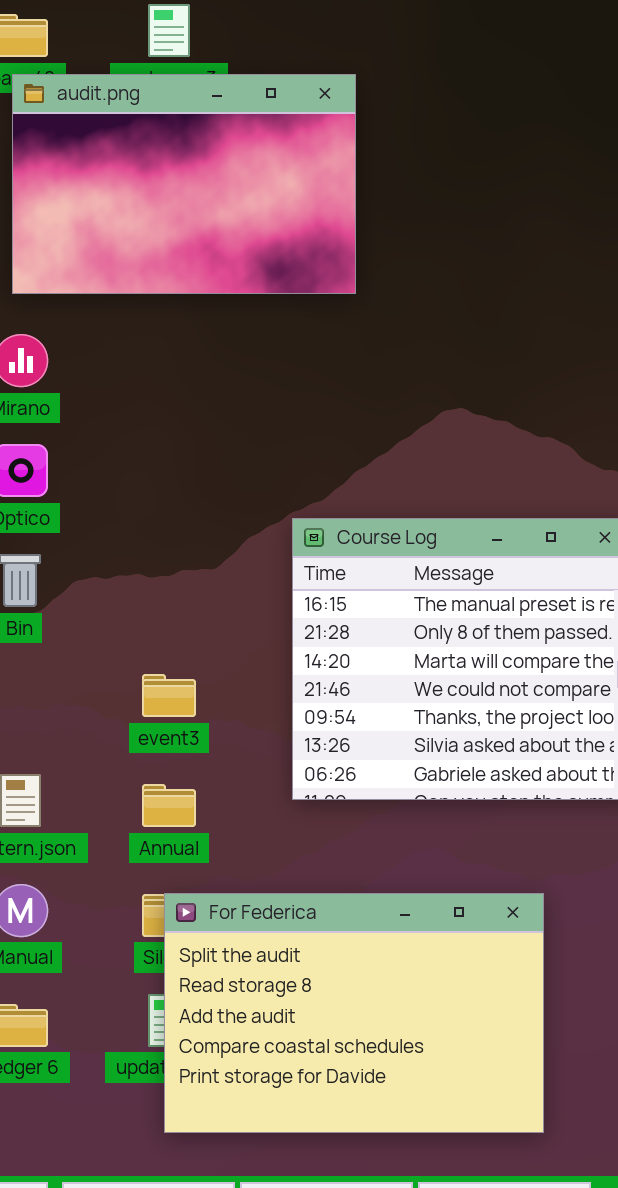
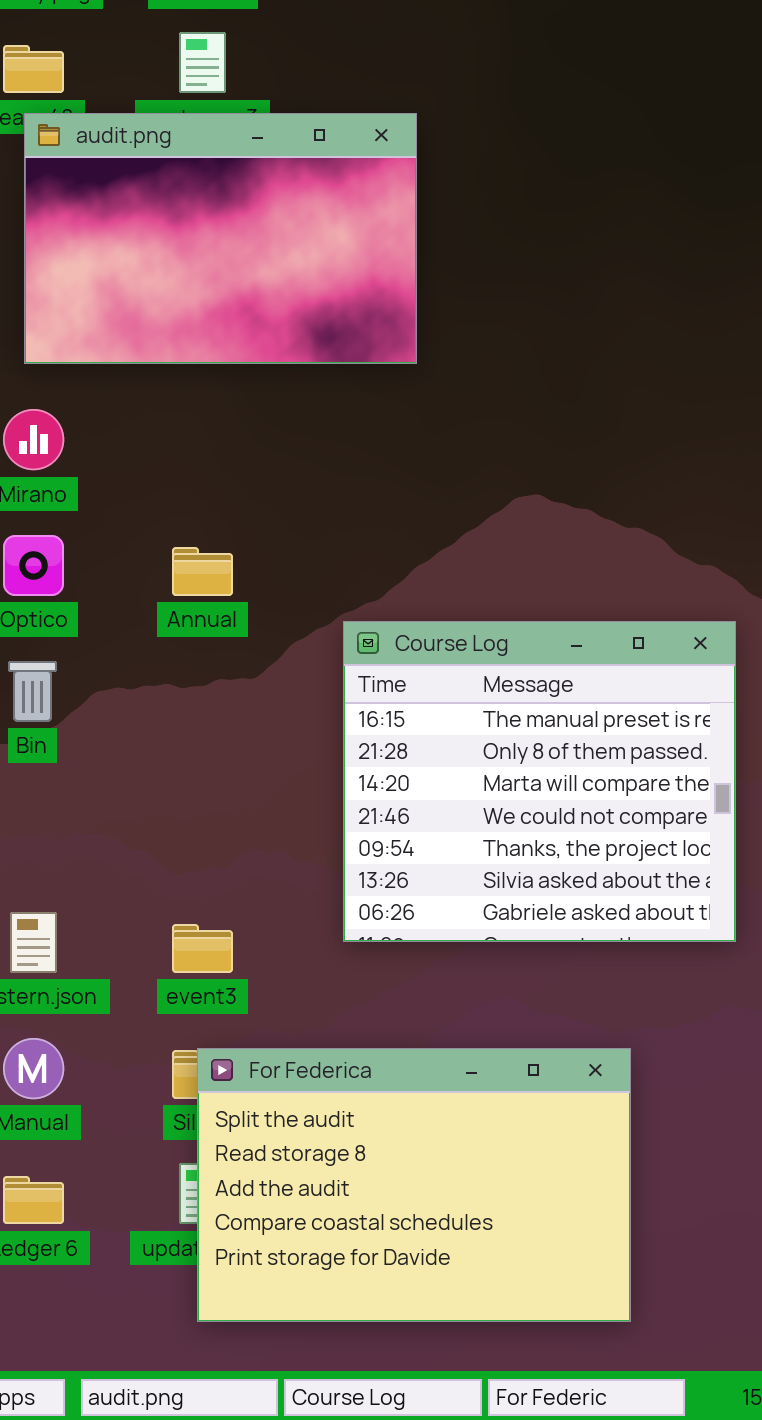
event3: [142,674,196,717] -> [172,924,233,973], moved
Annual: [142,784,196,827] -> [172,547,233,596], moved

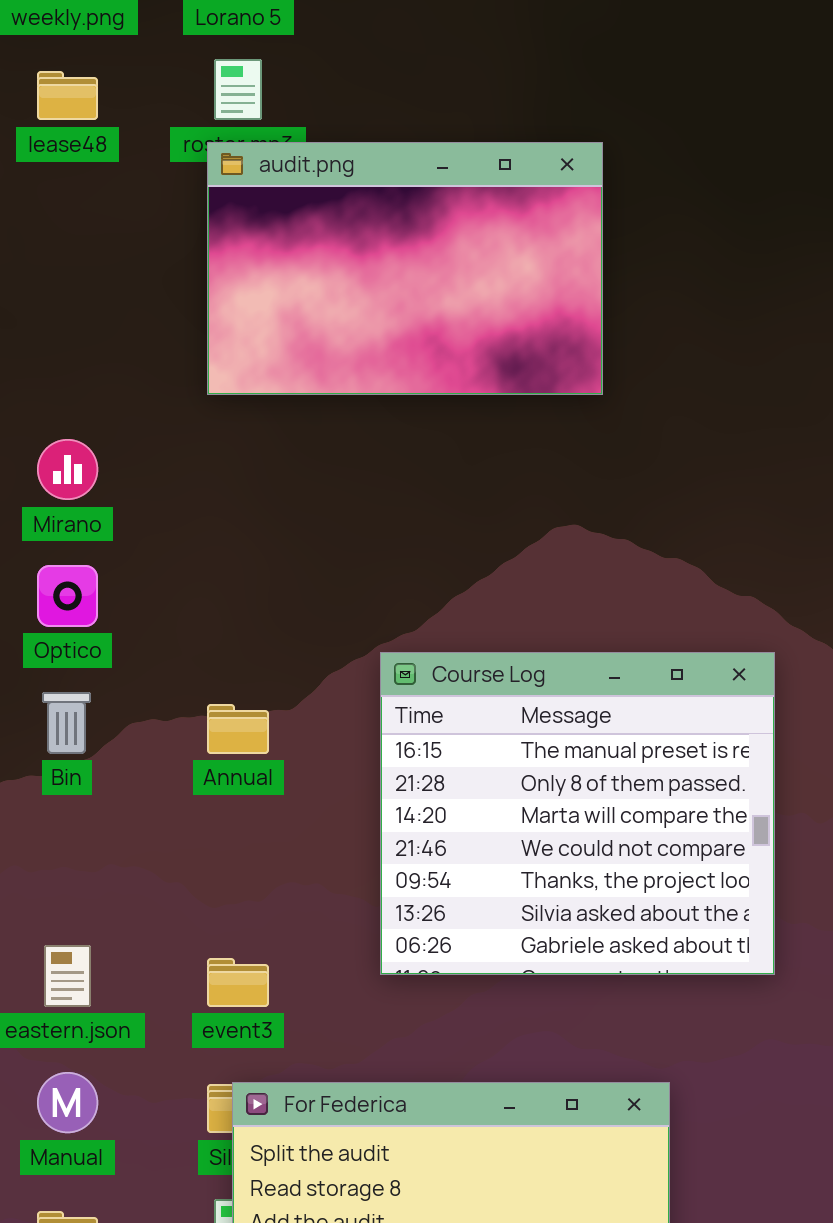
audit.png: [24,113,417,364] -> [207,142,603,395], moved
Annual: [172,547,233,596] -> [207,704,269,754], moved

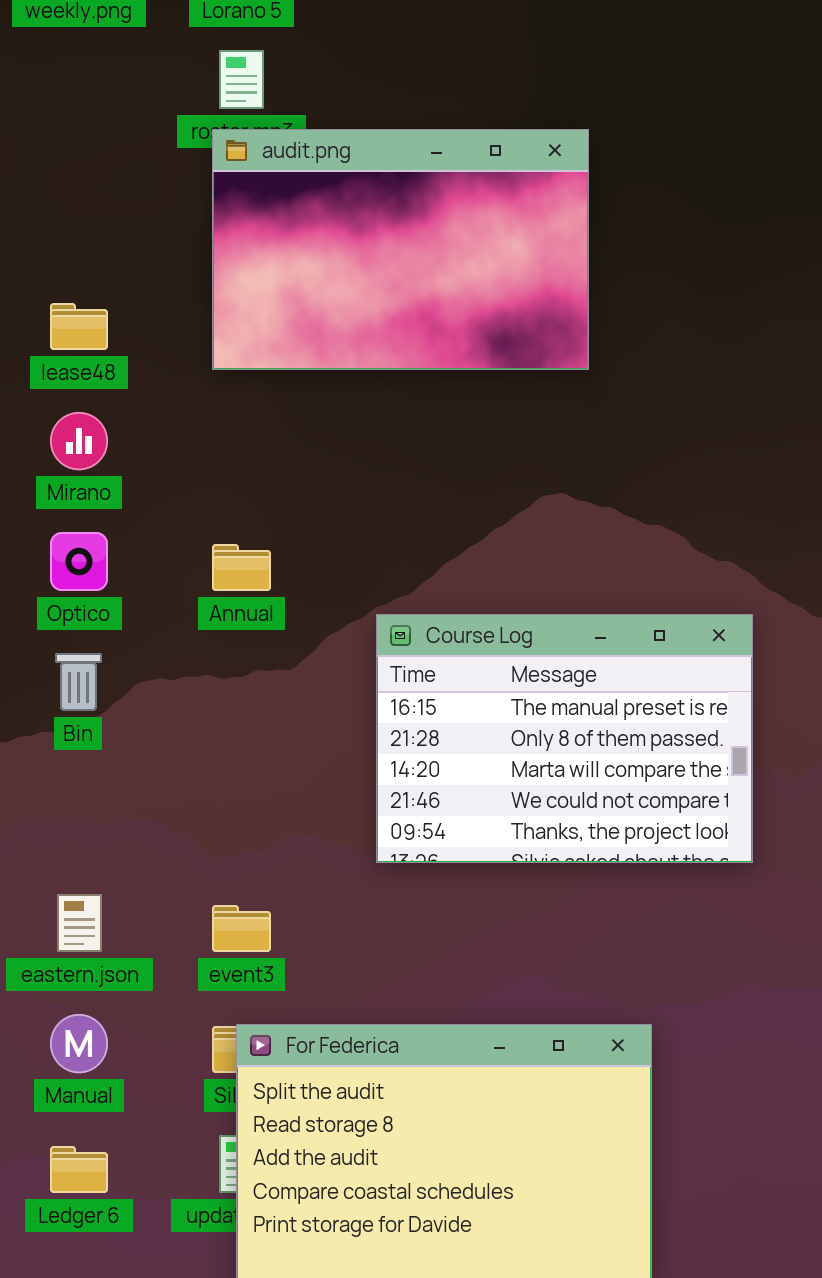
lease48: [37,71,98,120] -> [50,303,108,350], moved
Course Log: [380,652,775,975] -> [376,614,753,863], resized
Annual: [207,704,269,754] -> [212,544,271,591], moved

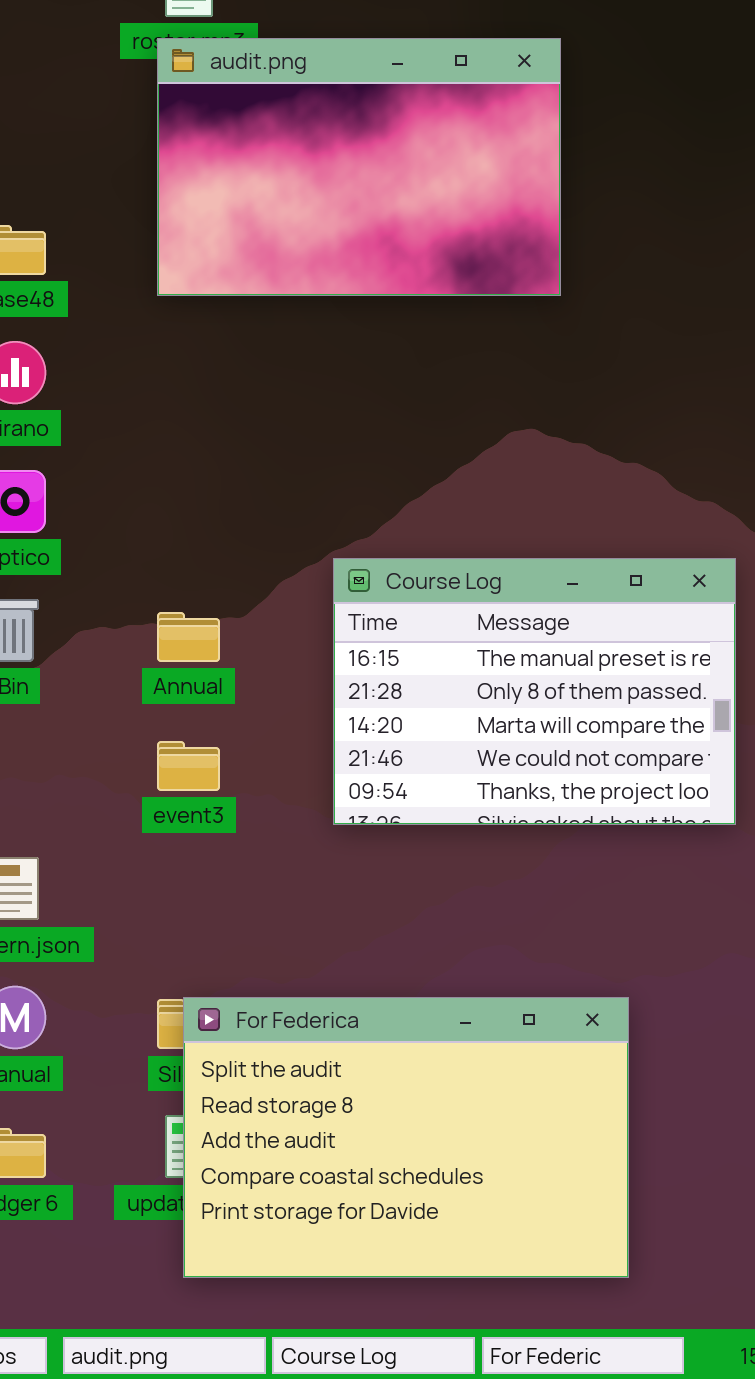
Annual: [212,544,271,591] -> [157,612,220,662], moved
event3: [212,905,271,952] -> [157,741,220,791], moved

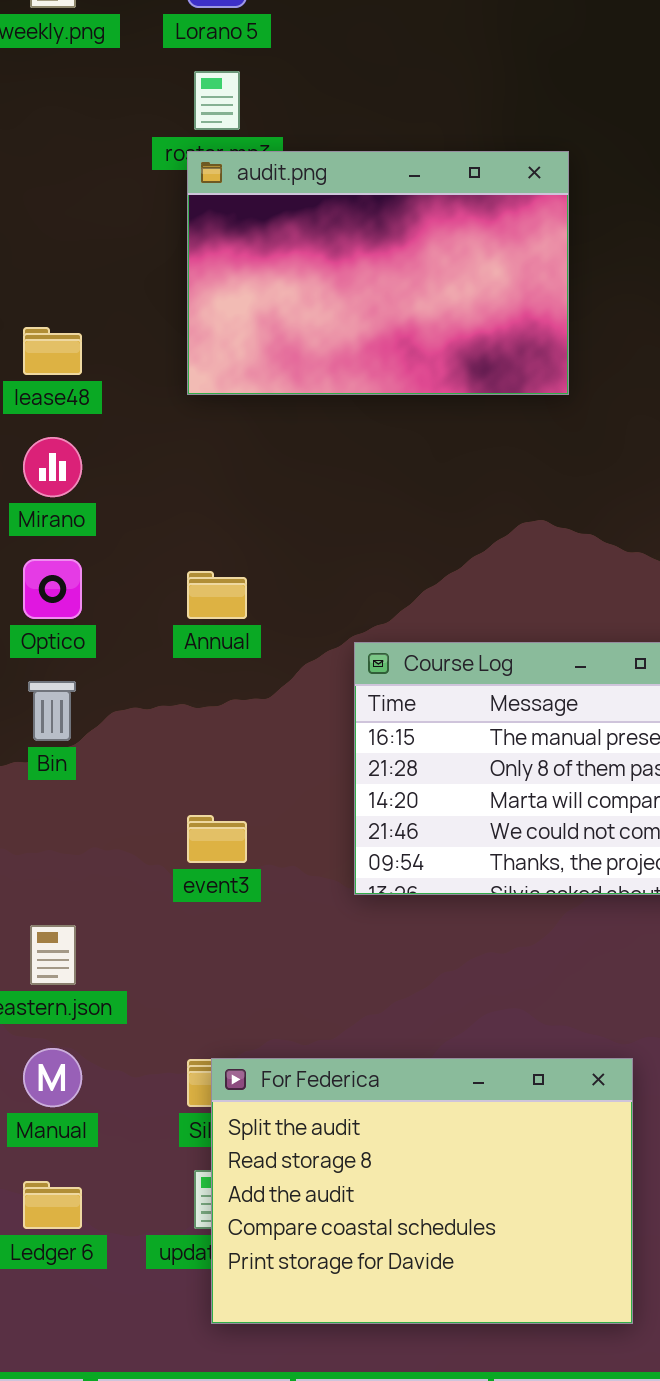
Annual: [157,612,220,662] -> [187,571,247,619], moved

